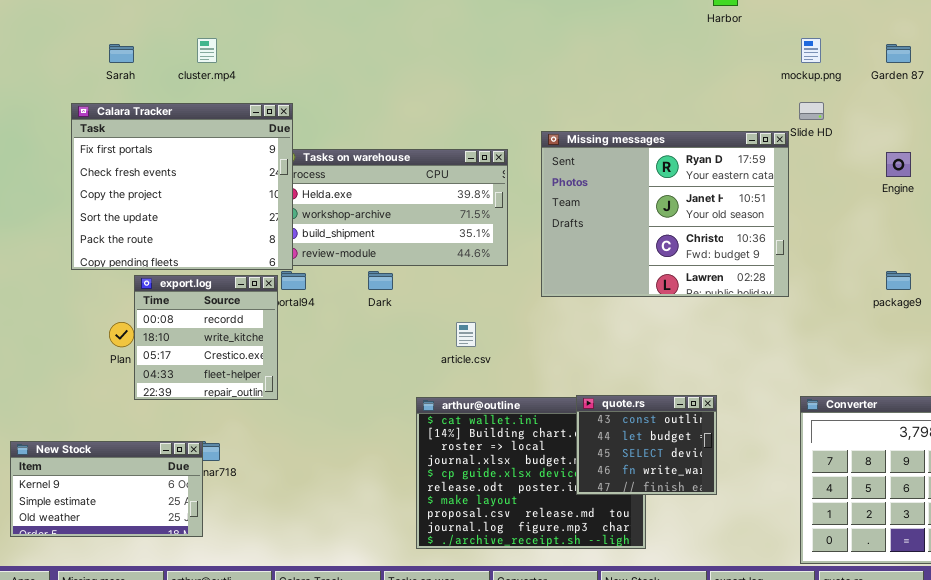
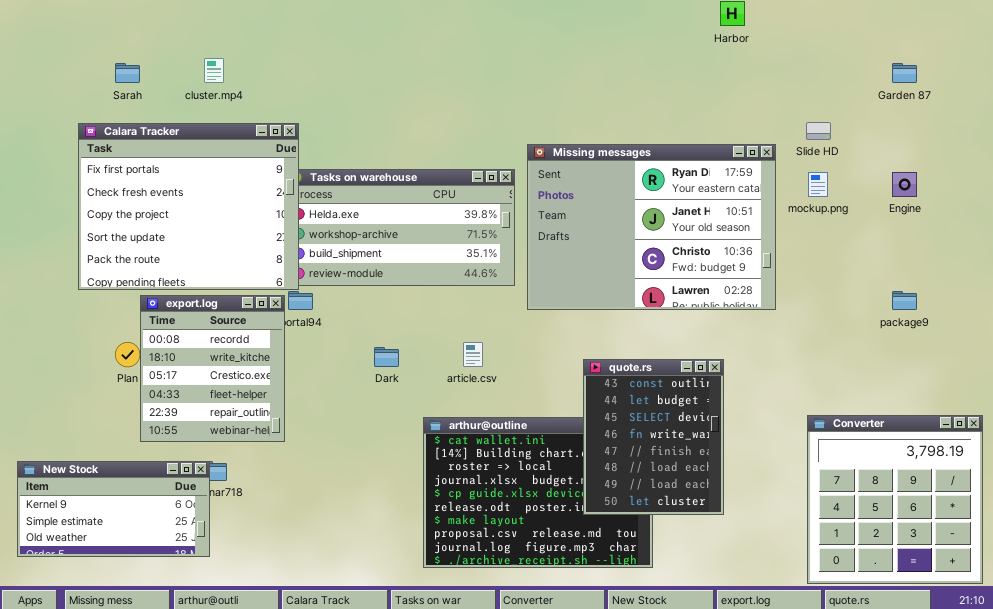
mockup.png: [801,38,821,63] -> [808,172,828,197], moved
Missing messages: [541,131,789,297] -> [527,144,776,310], moved
Dark: [368,271,393,290] -> [374,347,399,367], moved
export.log: [134,275,278,400] -> [140,295,285,442], resized
quote.rs: [576,395,717,495] -> [583,359,724,515], resized

